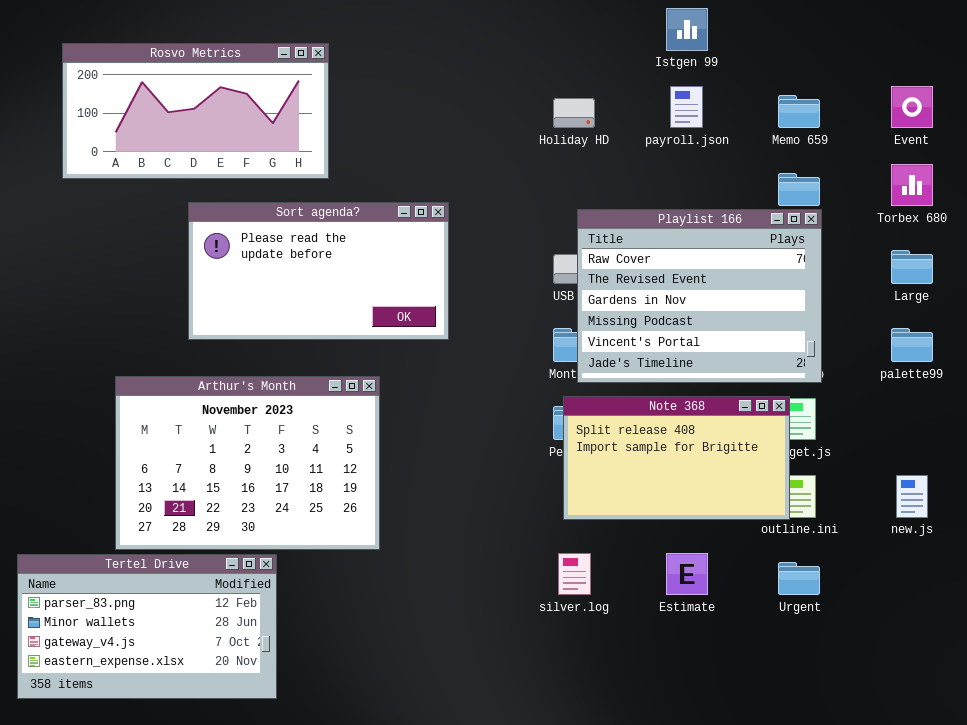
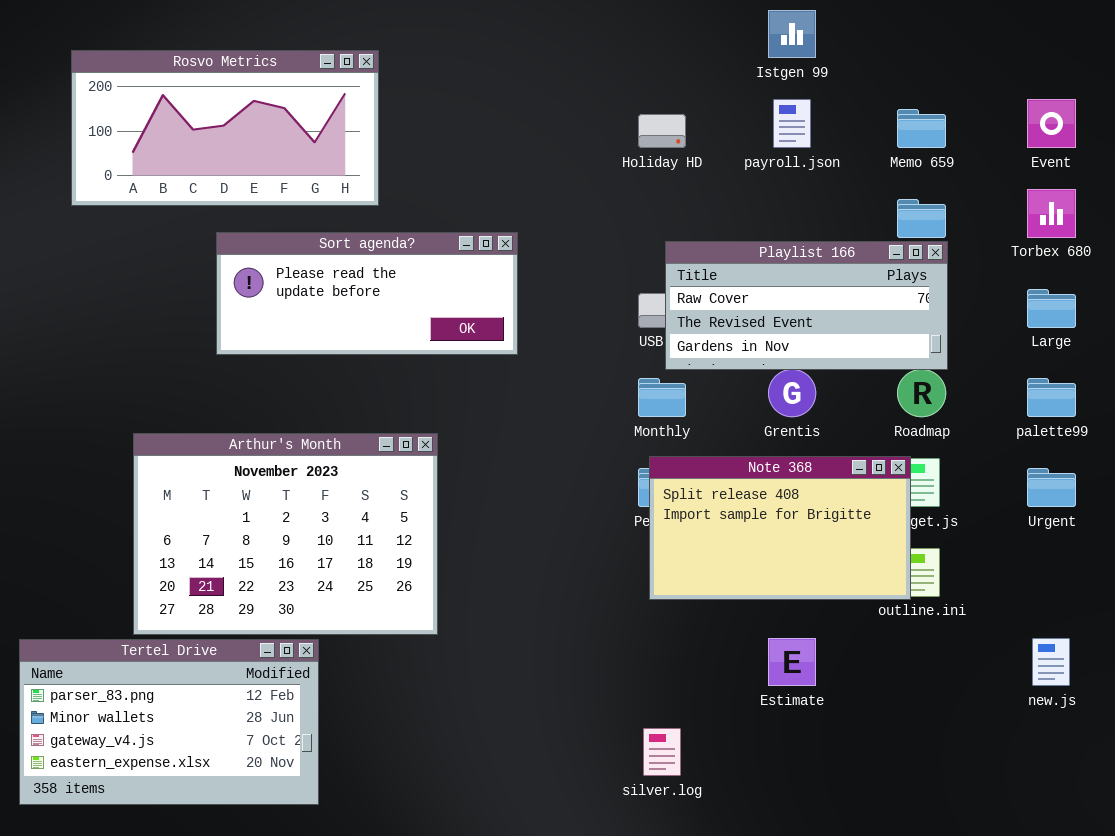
Sort agenda?: [188,202,449,340] -> [216,232,518,355], resized
Playlist 166: [577,209,822,383] -> [665,241,948,370], resized
new.js: [896,475,928,518] -> [1032,638,1070,686], moved
silver.log: [558,553,591,595] -> [643,728,681,776], moved
Urgent: [778,562,820,595] -> [1027,468,1076,507], moved

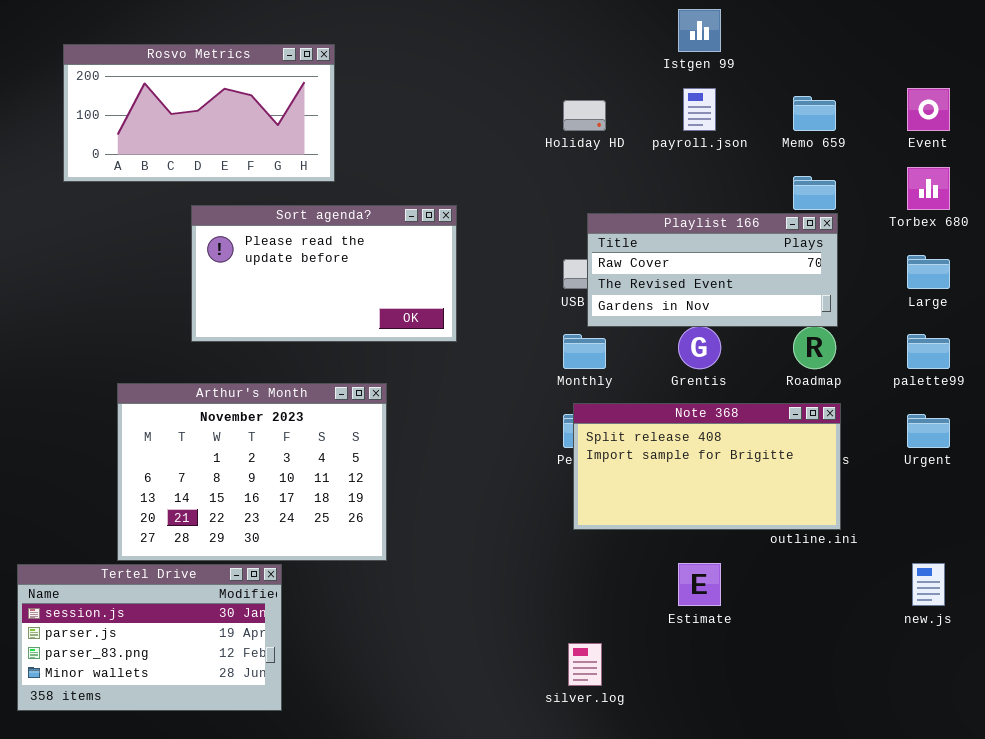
Sort agenda?: [216,232,518,355] -> [191,205,457,342], resized
Note 368: [649,456,911,600] -> [573,403,841,530], resized
Tertel Drive: [19,639,319,805] -> [17,564,282,711], scrolled up 2 rows

